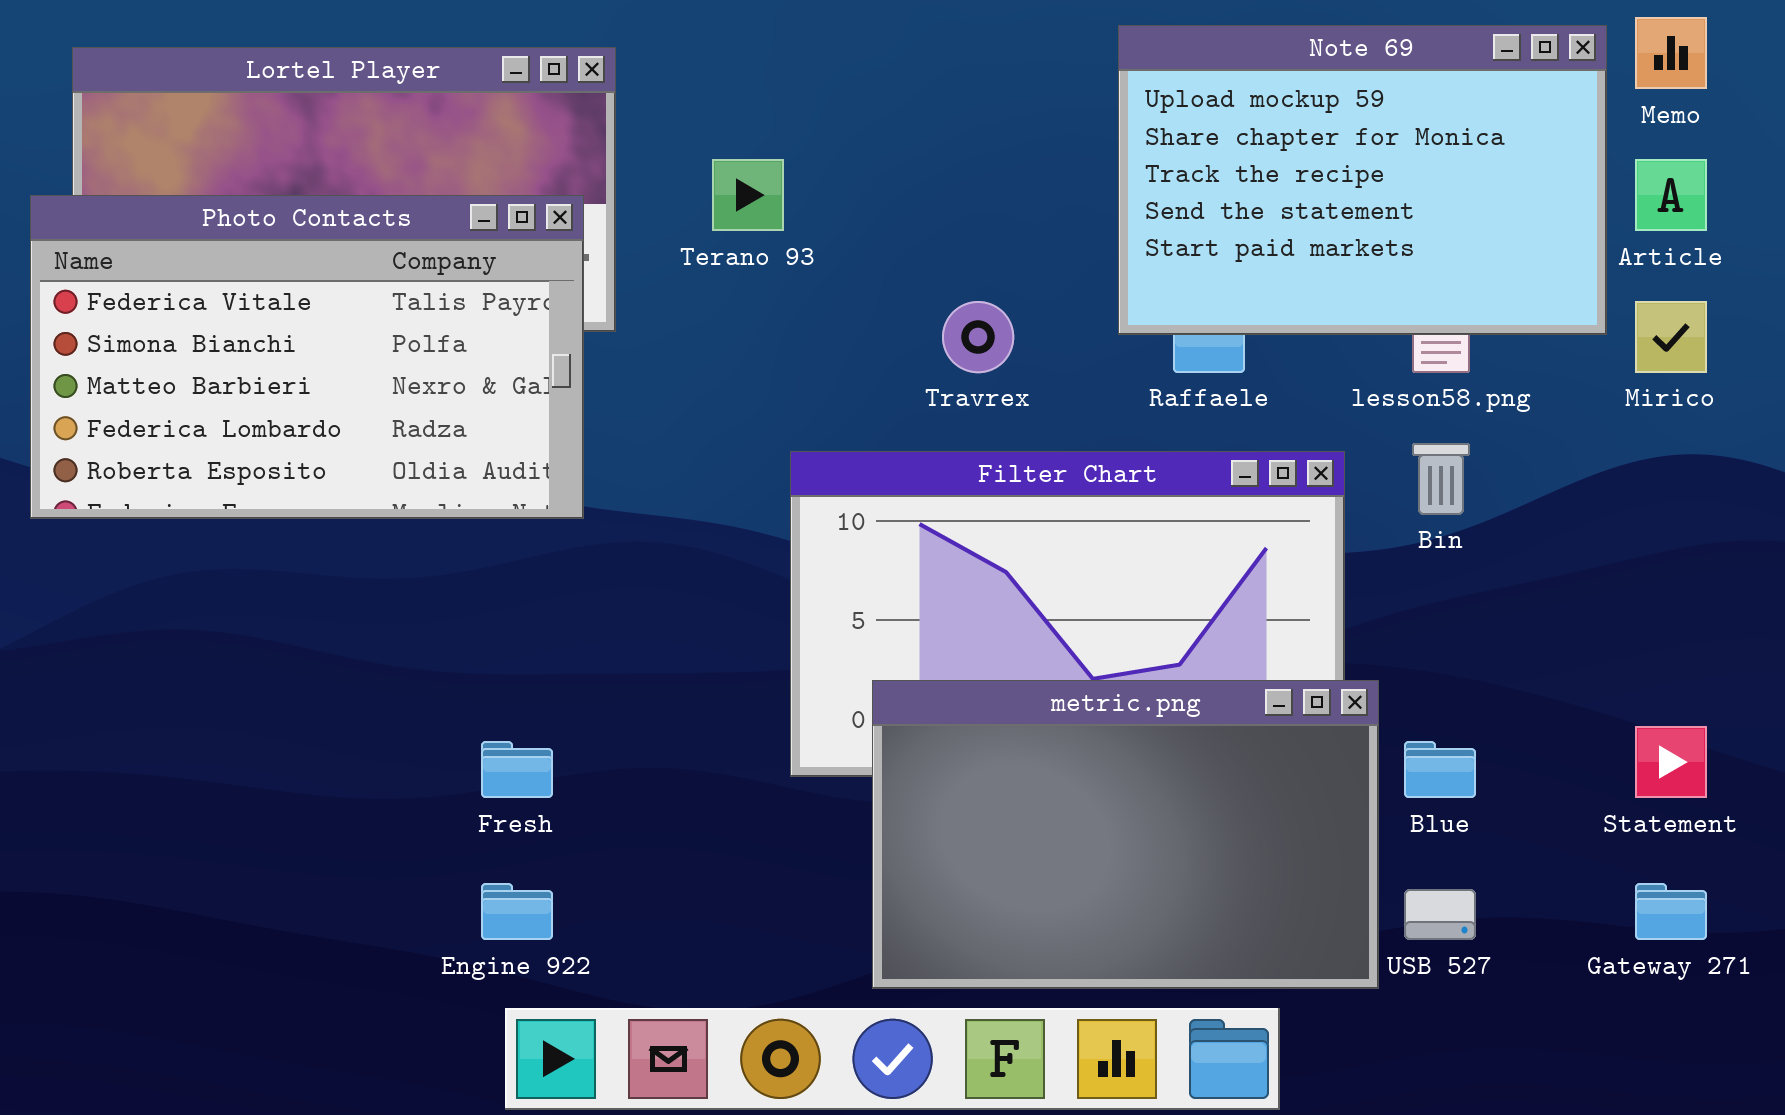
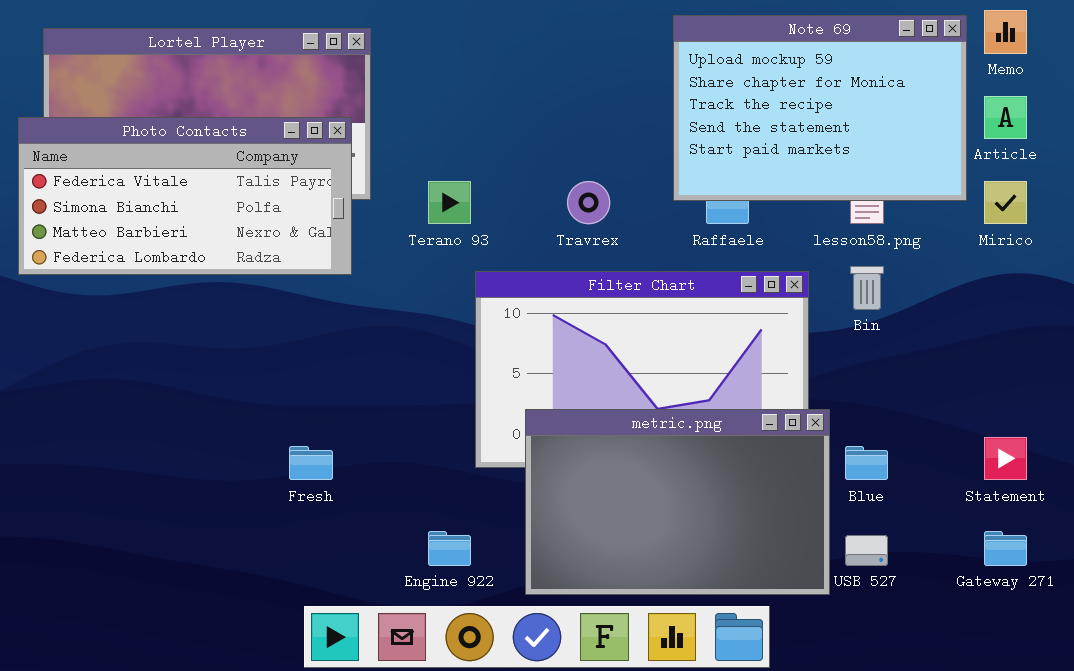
Terano 93: [712,159,784,231] -> [428,181,471,224], moved
Photo Contacts: [30,195,584,519] -> [18,117,352,275], resized
Engine 922: [481,883,553,940] -> [428,531,471,566], moved

